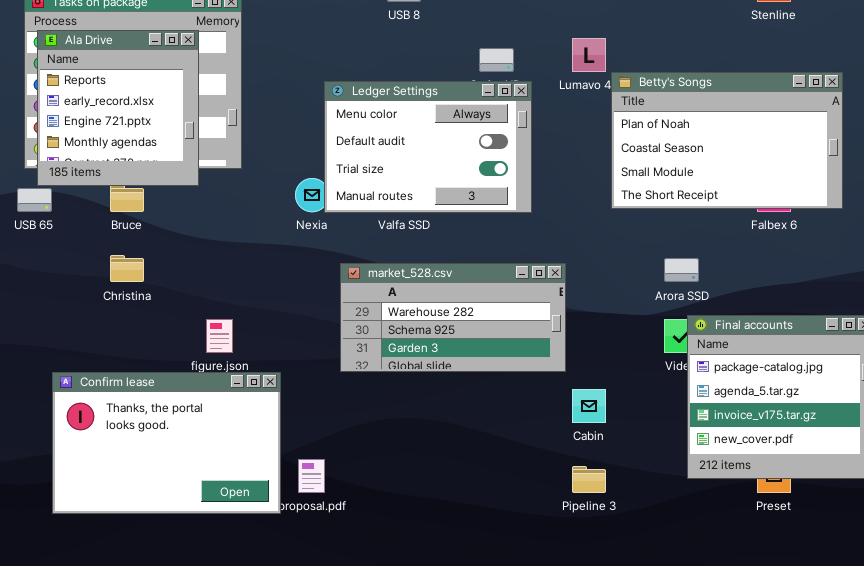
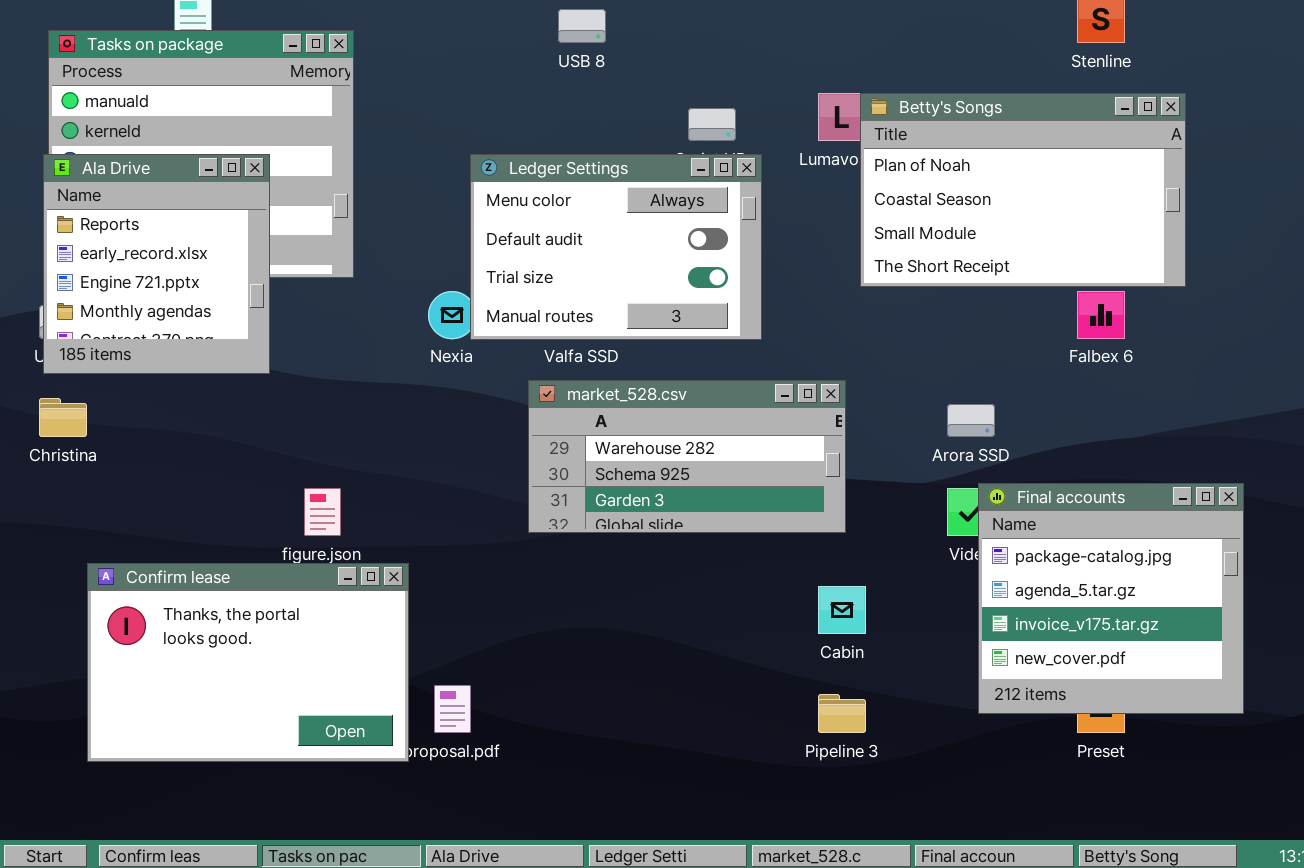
Ala Drive: [37,30,199,186] -> [43,154,270,374], moved
Betty's Songs: [611,72,843,209] -> [860,93,1186,287], moved
Christina: [110,255,144,282] -> [39,398,87,437], moved
market_528.csv: [340,263,566,372] -> [528,380,846,533], moved

